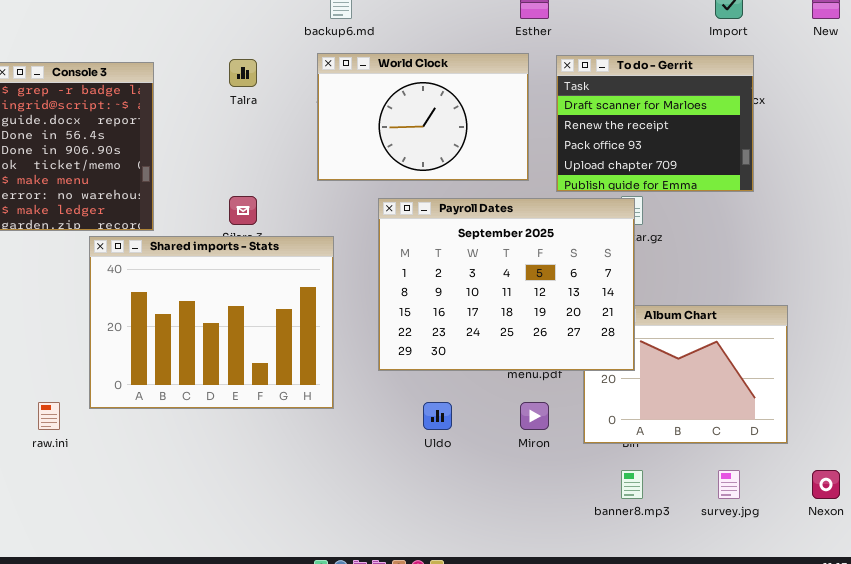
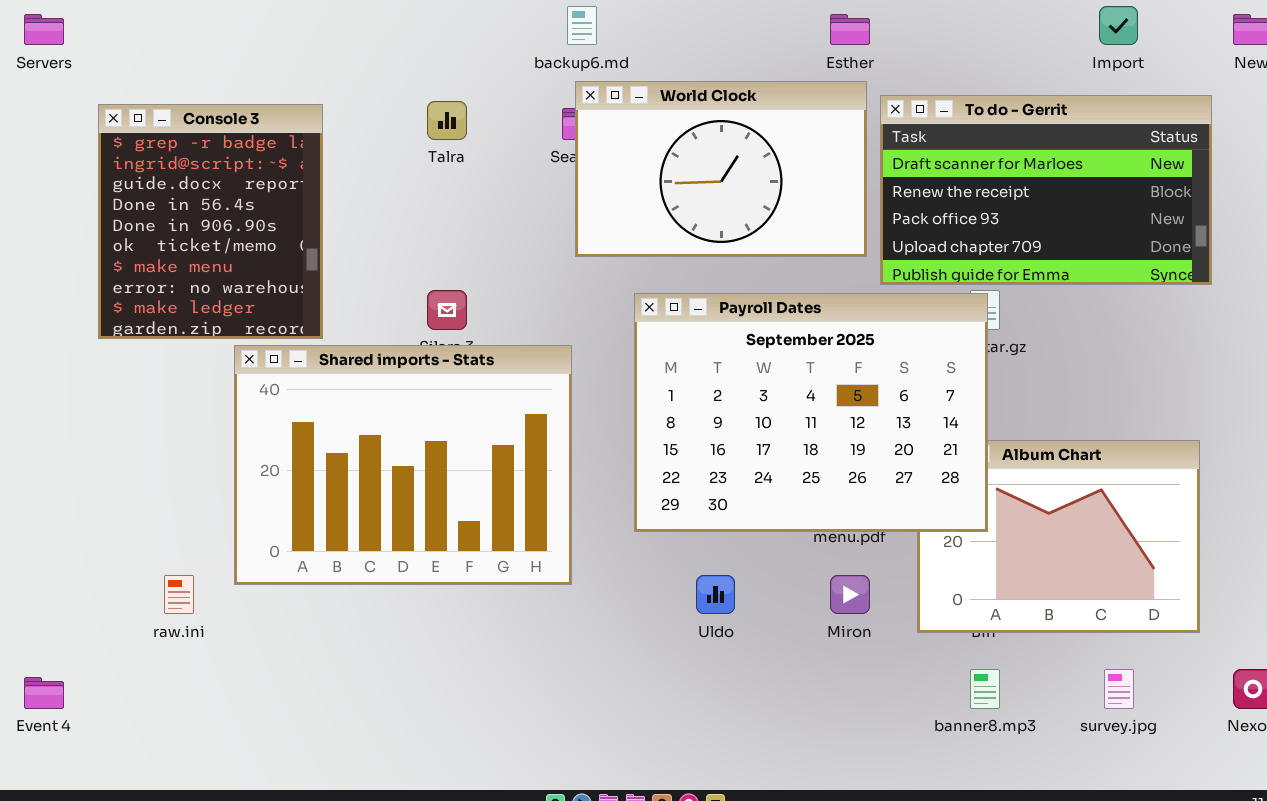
World Clock: [317,53,529,181] -> [575,81,867,257], moved
To do - Gerrit: [556,55,754,192] -> [880,95,1212,285], resized

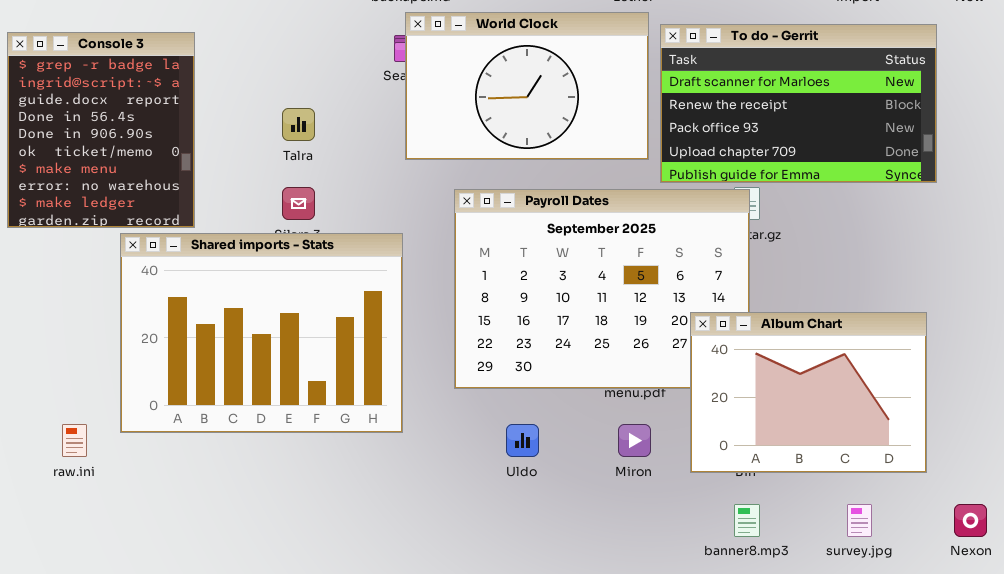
Talra: [427,101,467,140] -> [282,108,315,141], moved
Album Chart: [917,440,1200,633] -> [690,312,927,473], raised

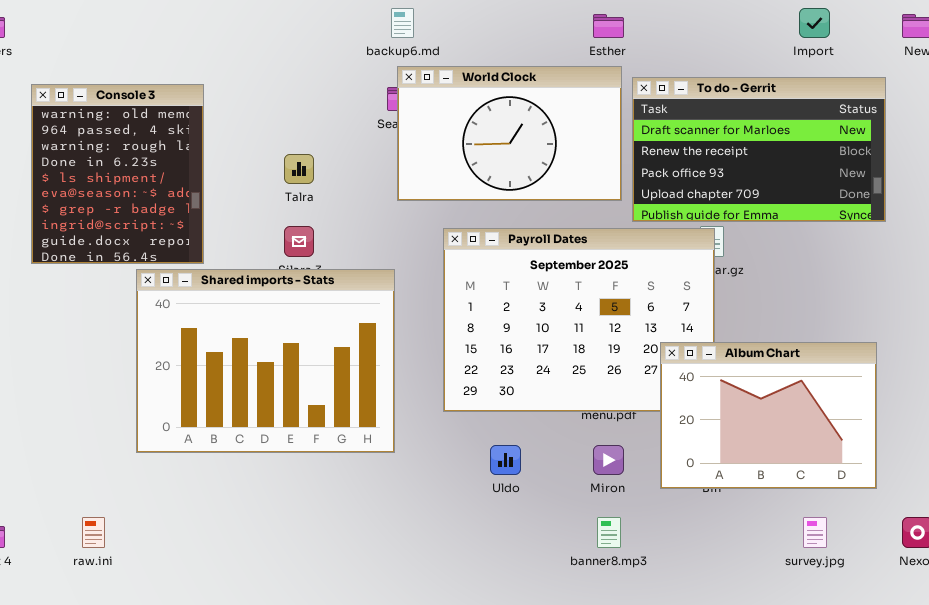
Console 3: [7,32,195,228] -> [31,84,204,264], scrolled up 6 rows
raw.ini: [62,424,87,457] -> [82,517,105,548], moved
banner8.mp3: [734,504,760,537] -> [597,517,621,548], moved

